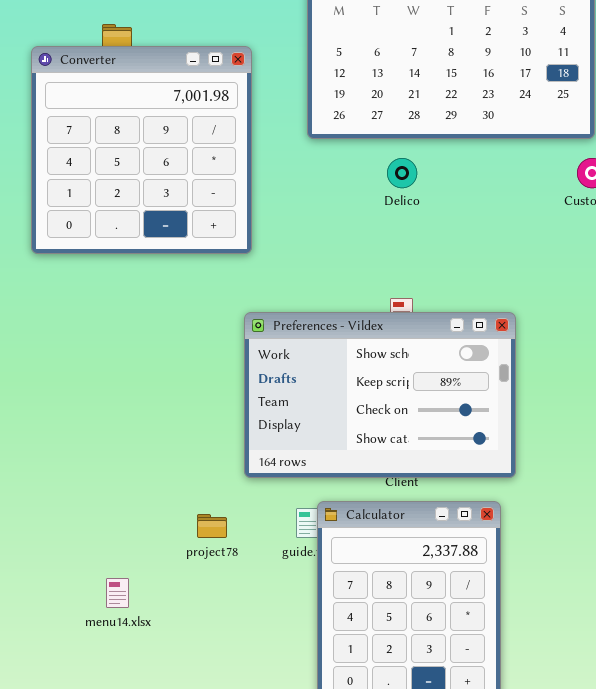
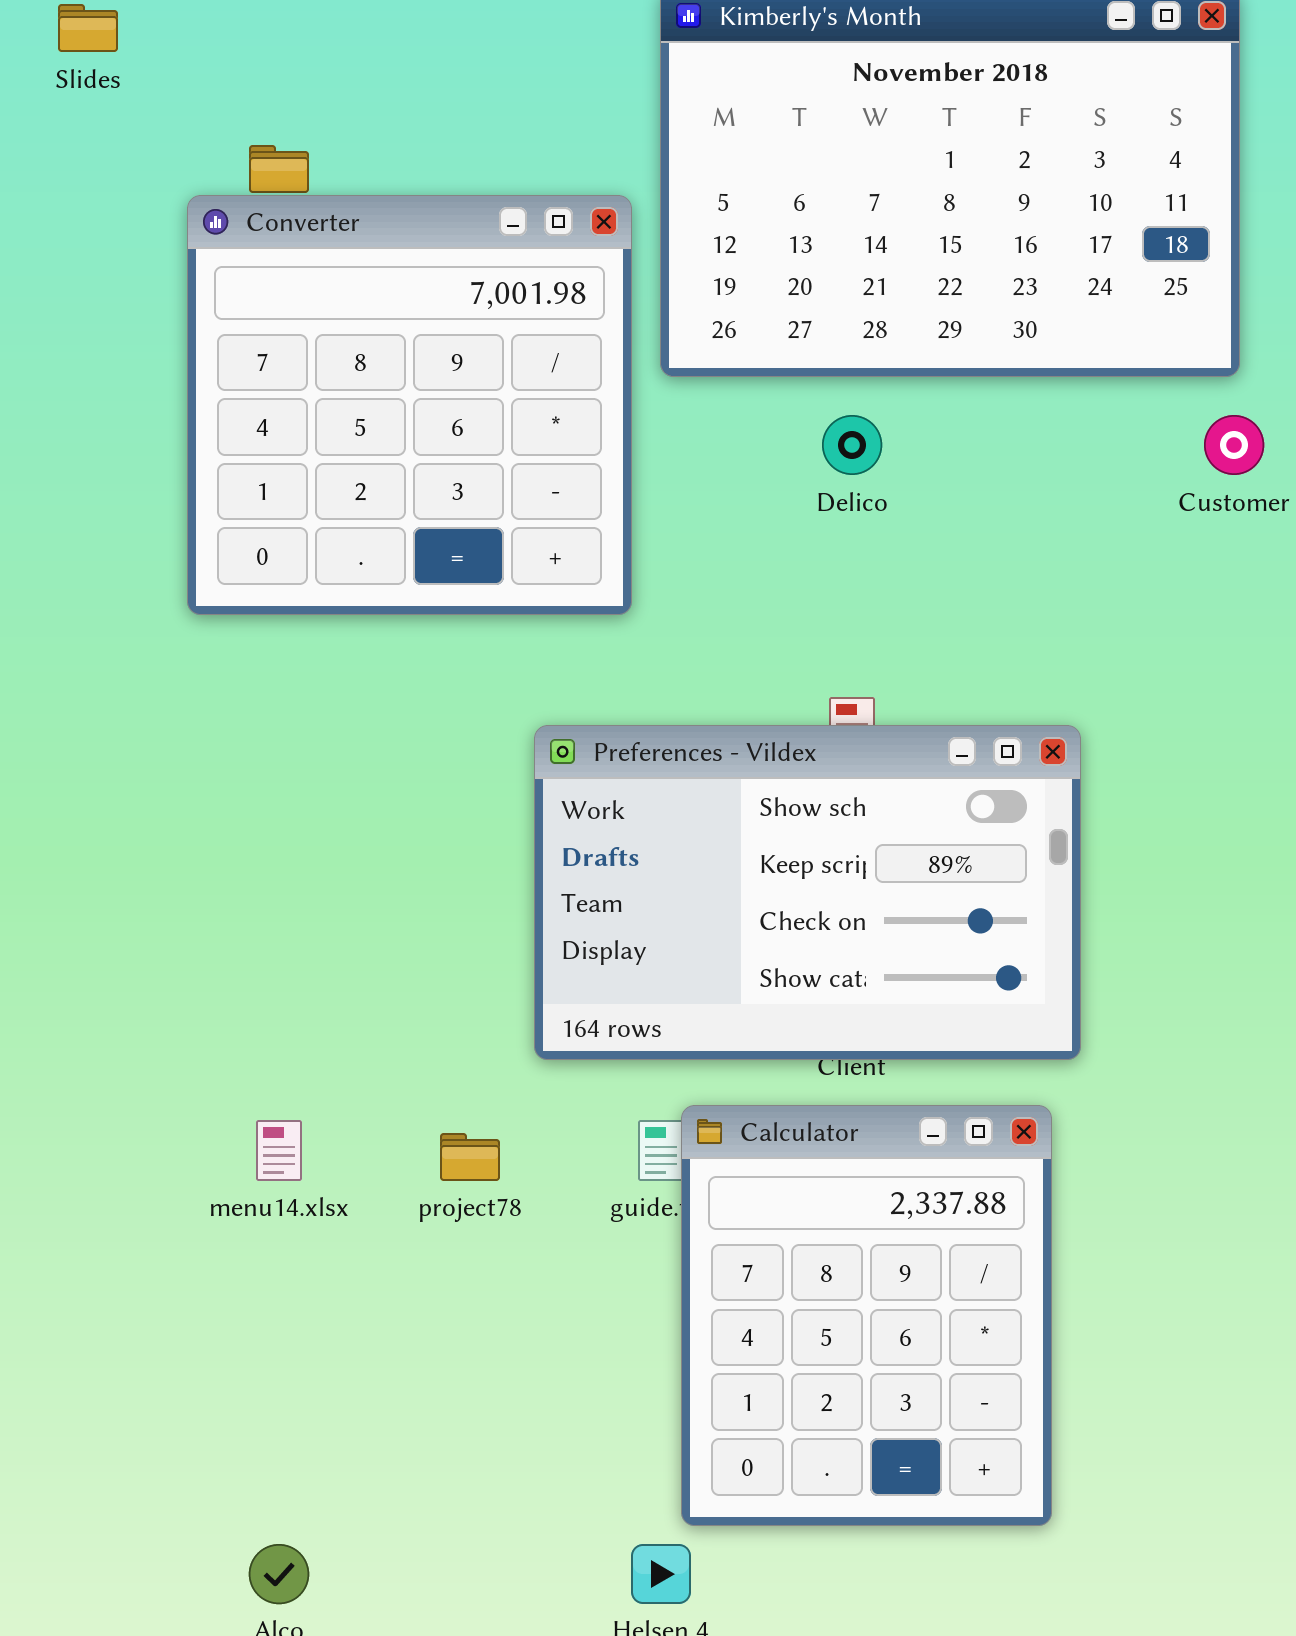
Converter: [31,46,252,254] -> [187,195,632,615], moved
menu14.xlsx: [106,578,129,608] -> [256,1120,302,1181], moved

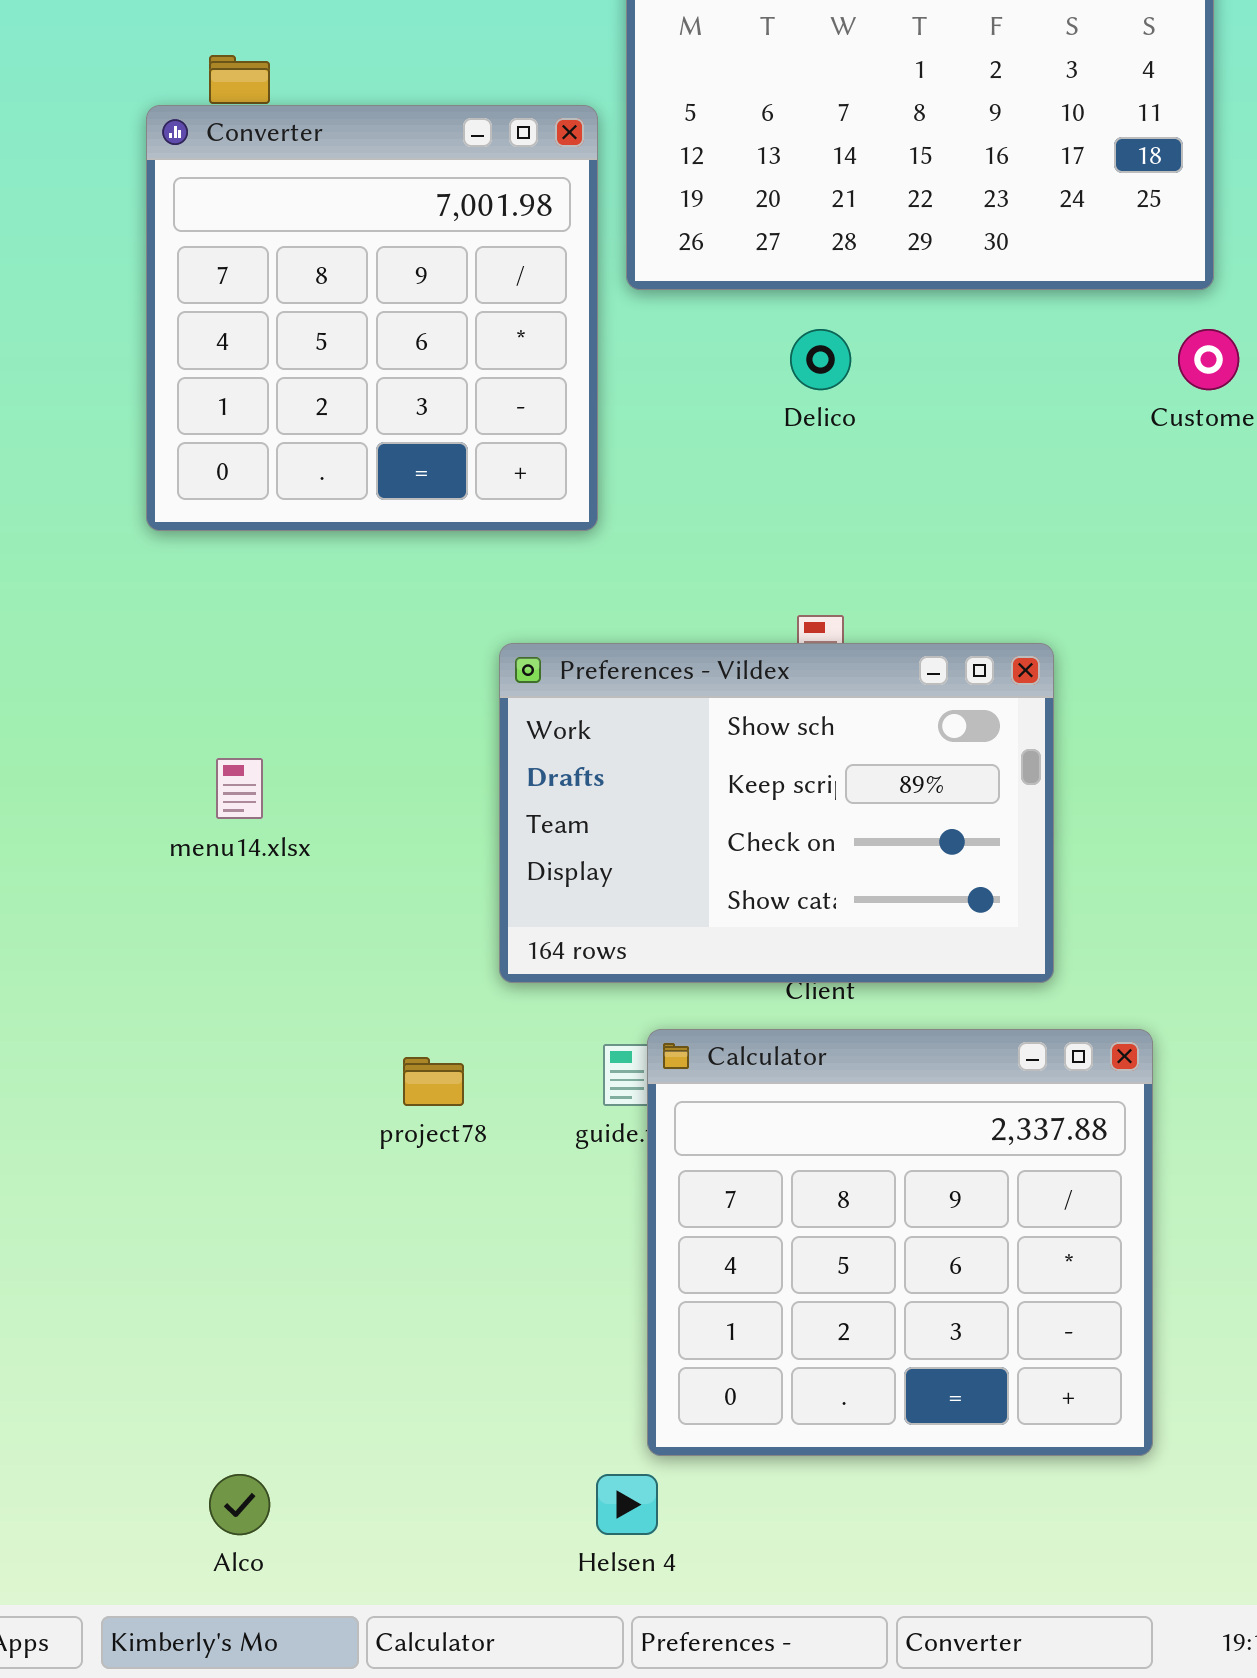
Calculator: [681,1105,1052,1526] -> [647,1029,1153,1456], resized
menu14.xlsx: [256,1120,302,1181] -> [216,758,263,819], moved

